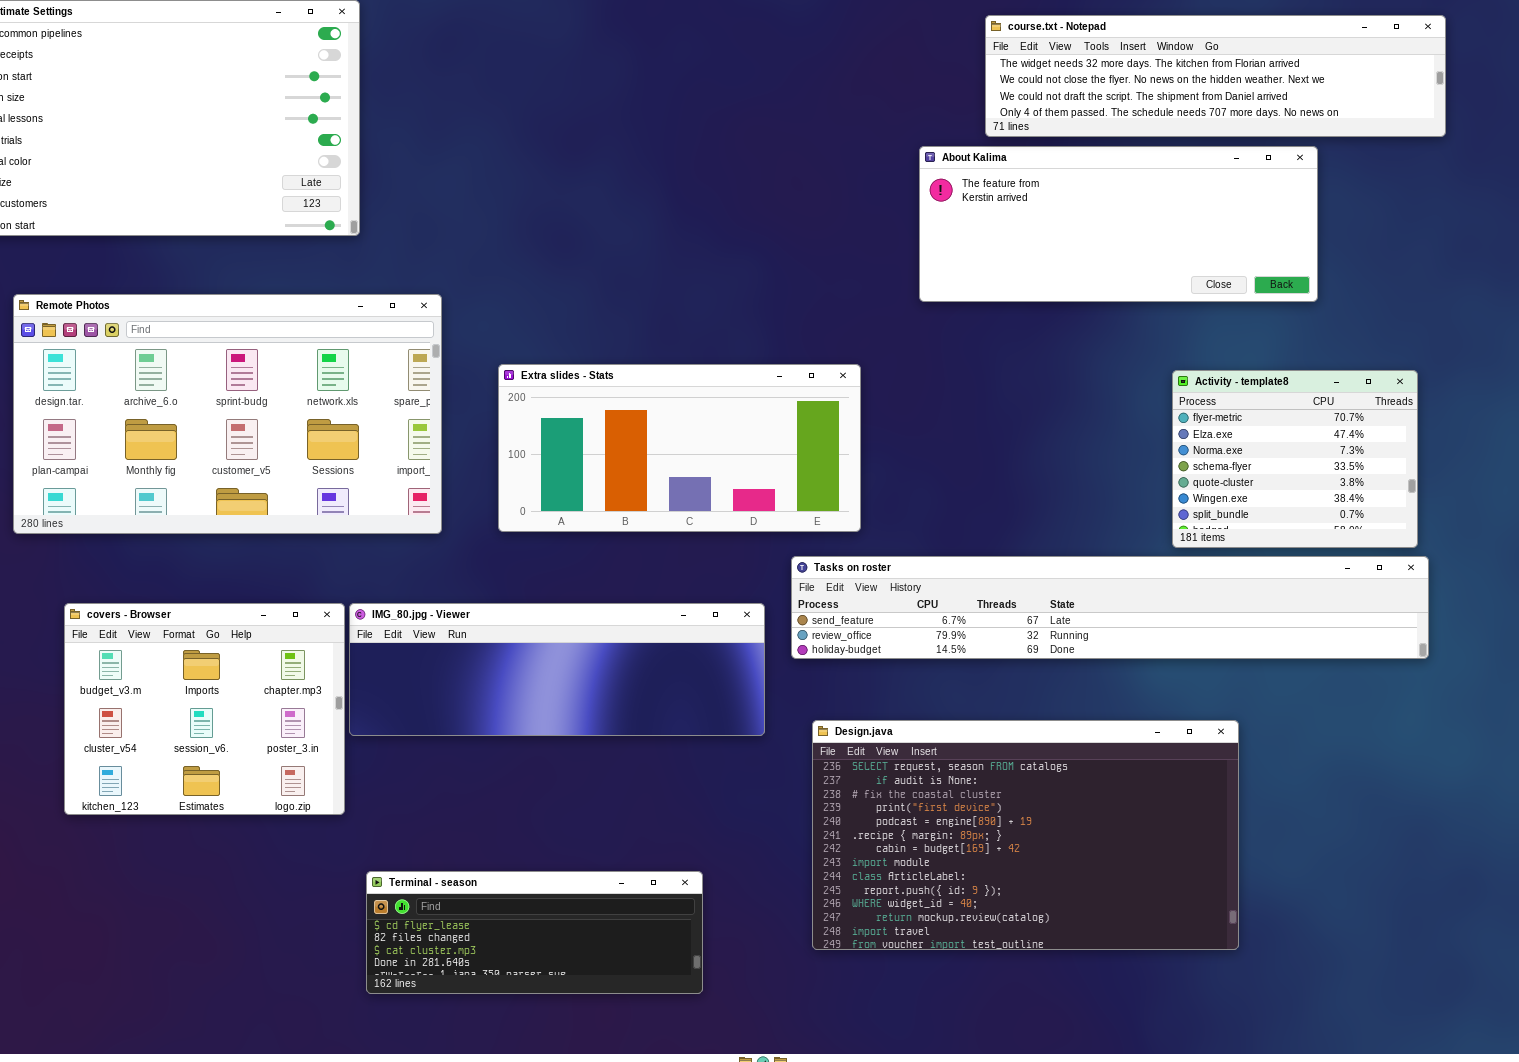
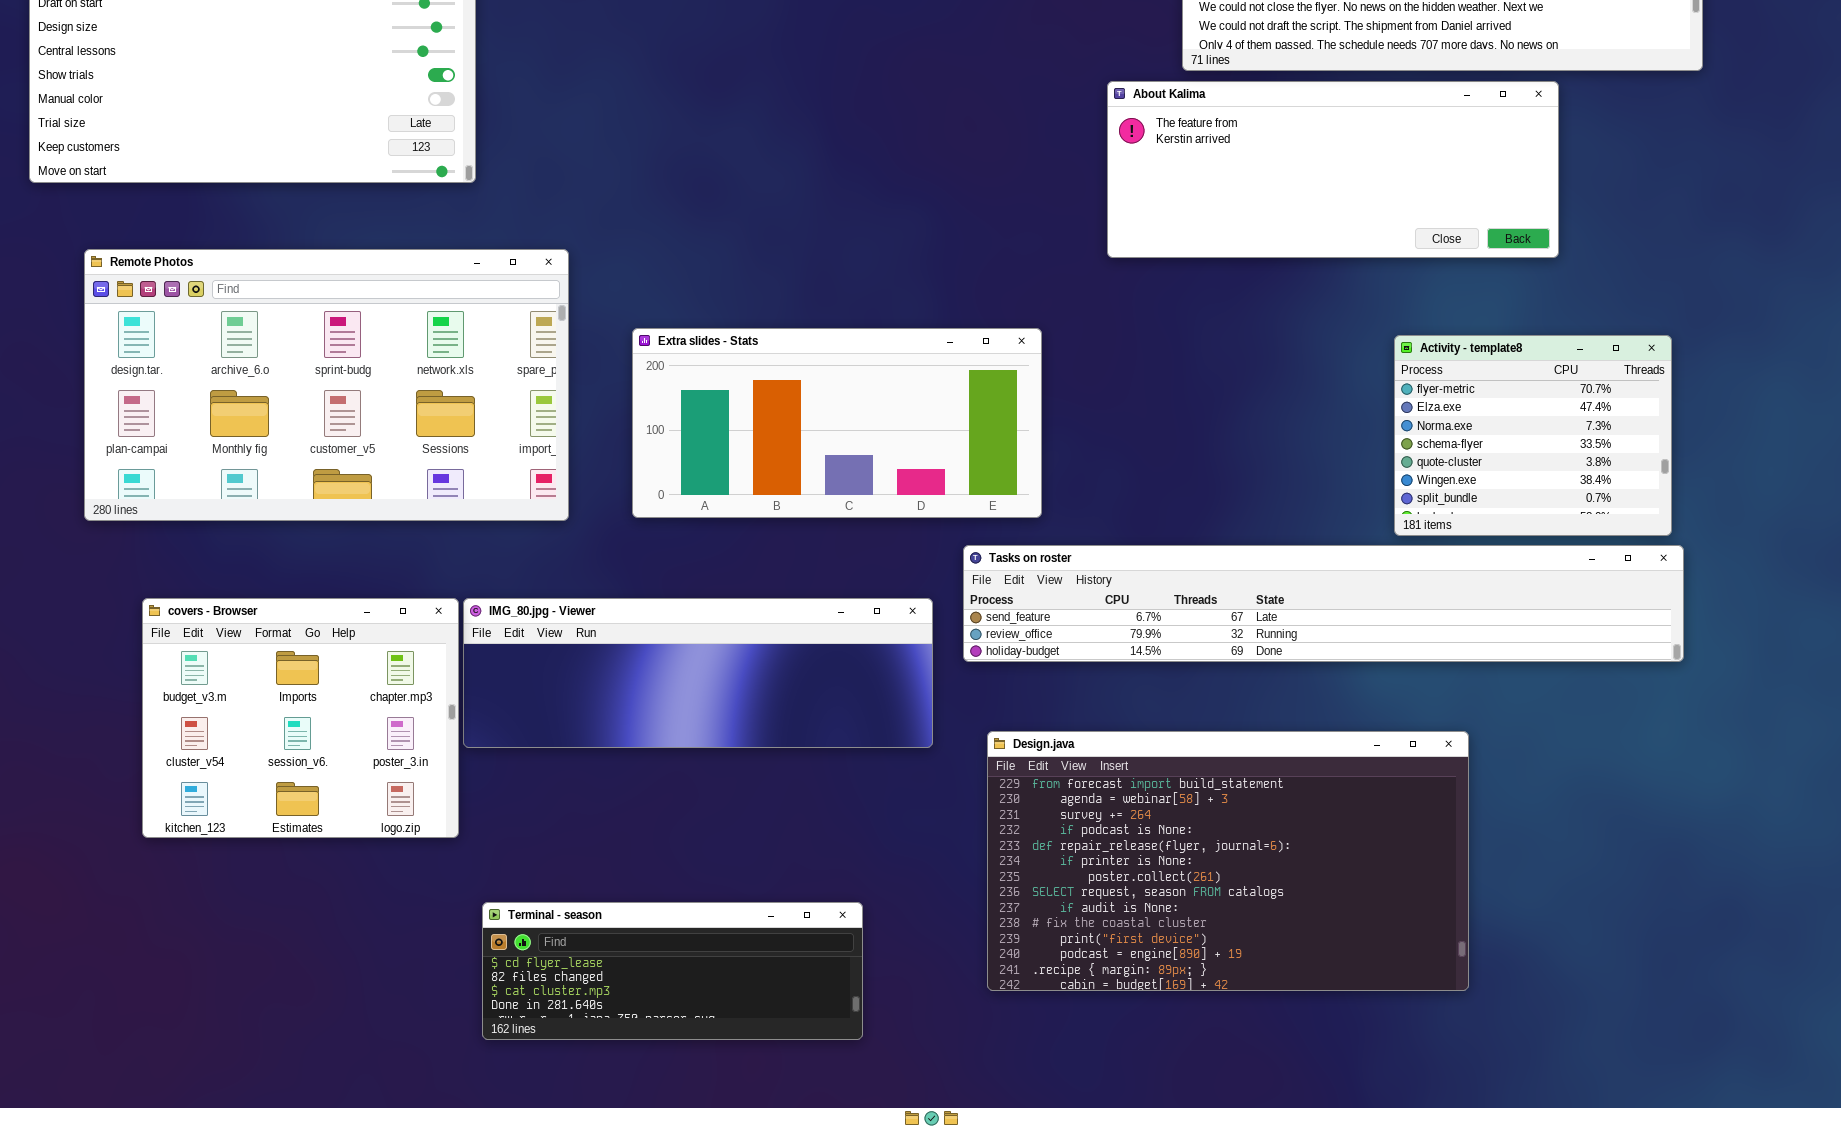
Design.java: [812,720,1239,950] -> [987,731,1469,991], scrolled up 7 rows

